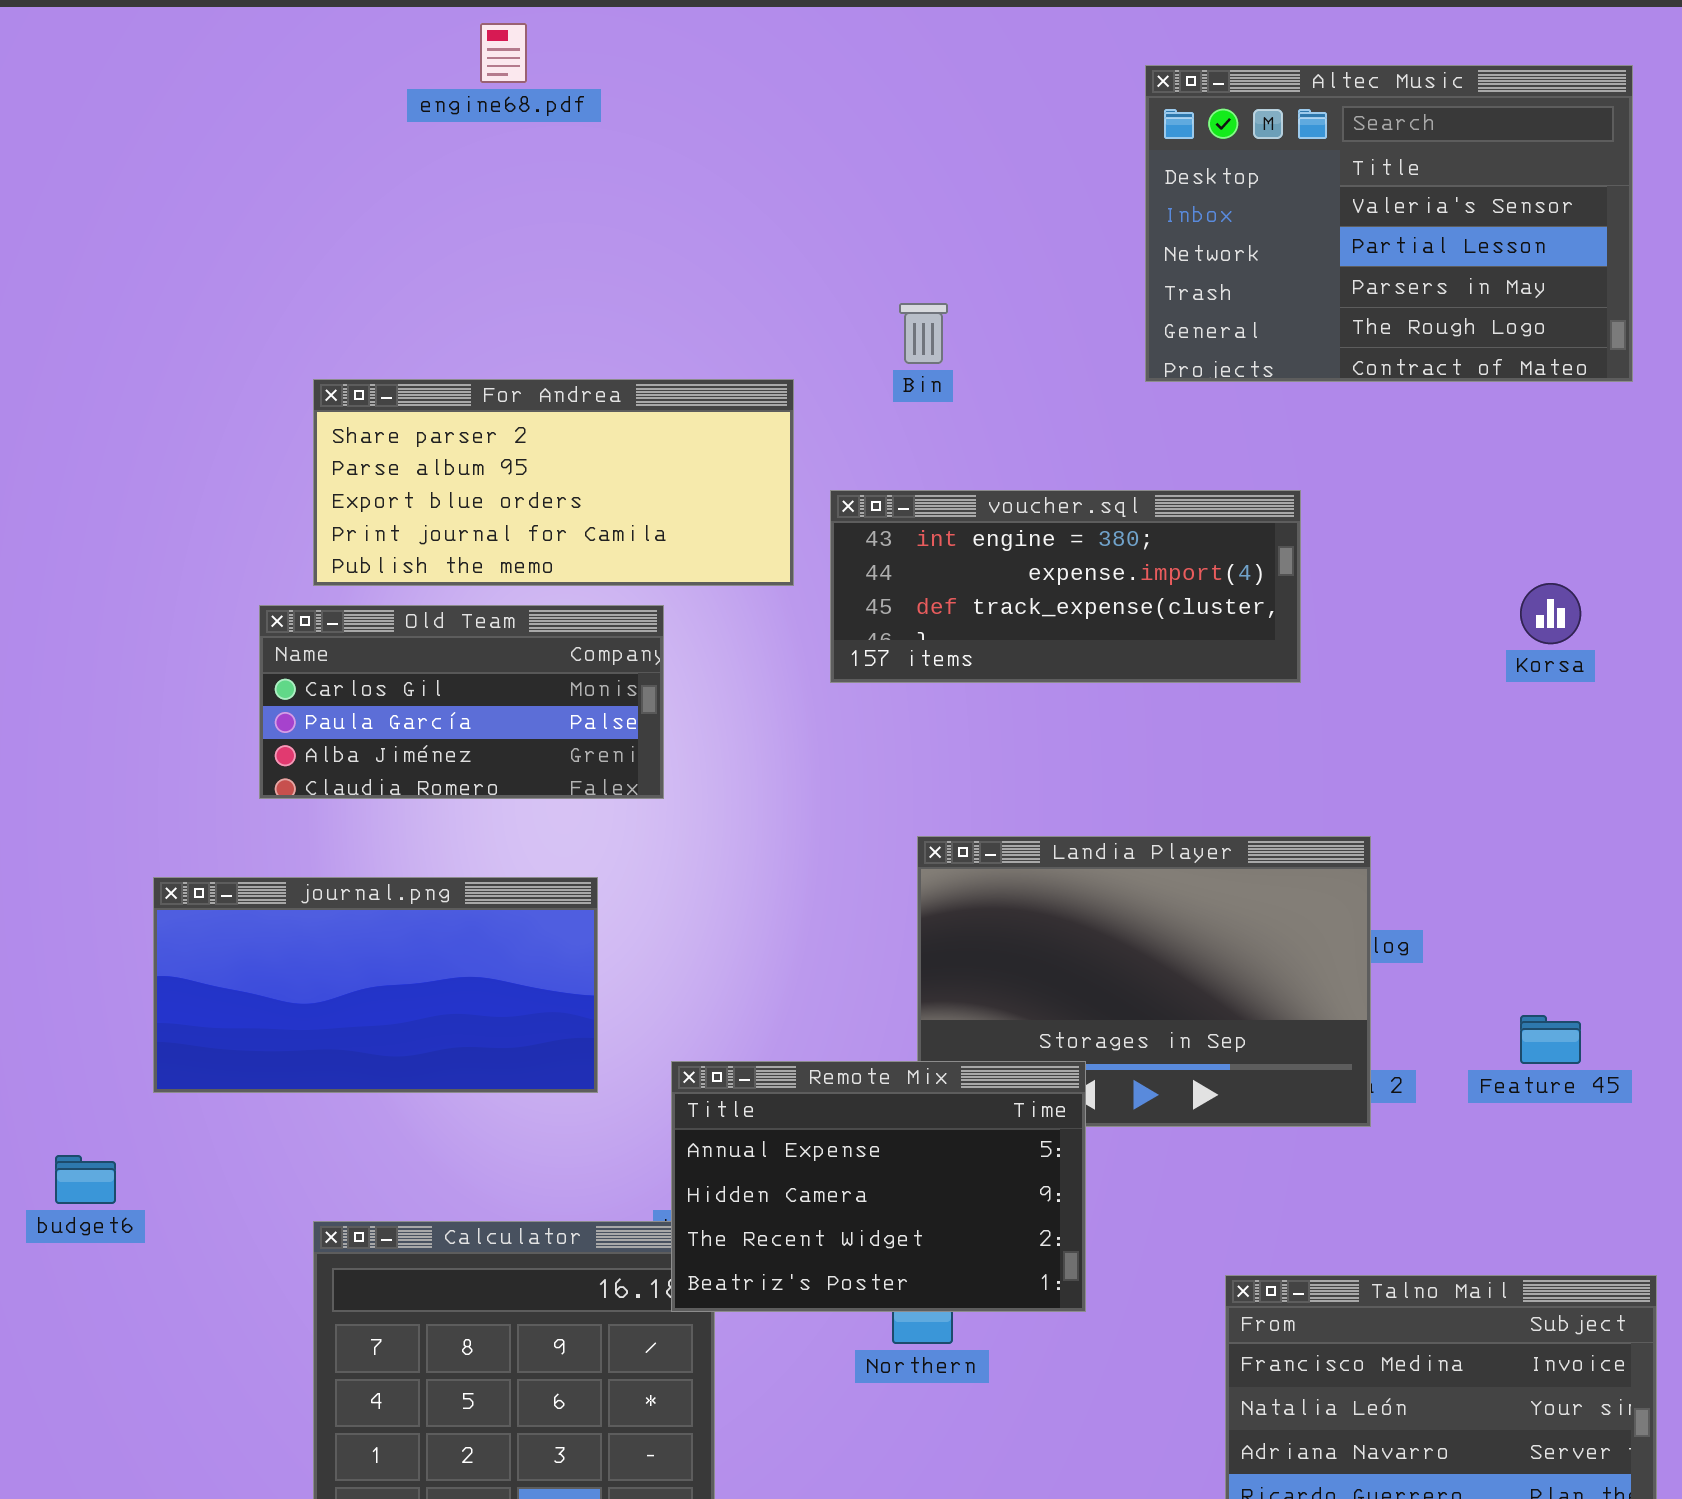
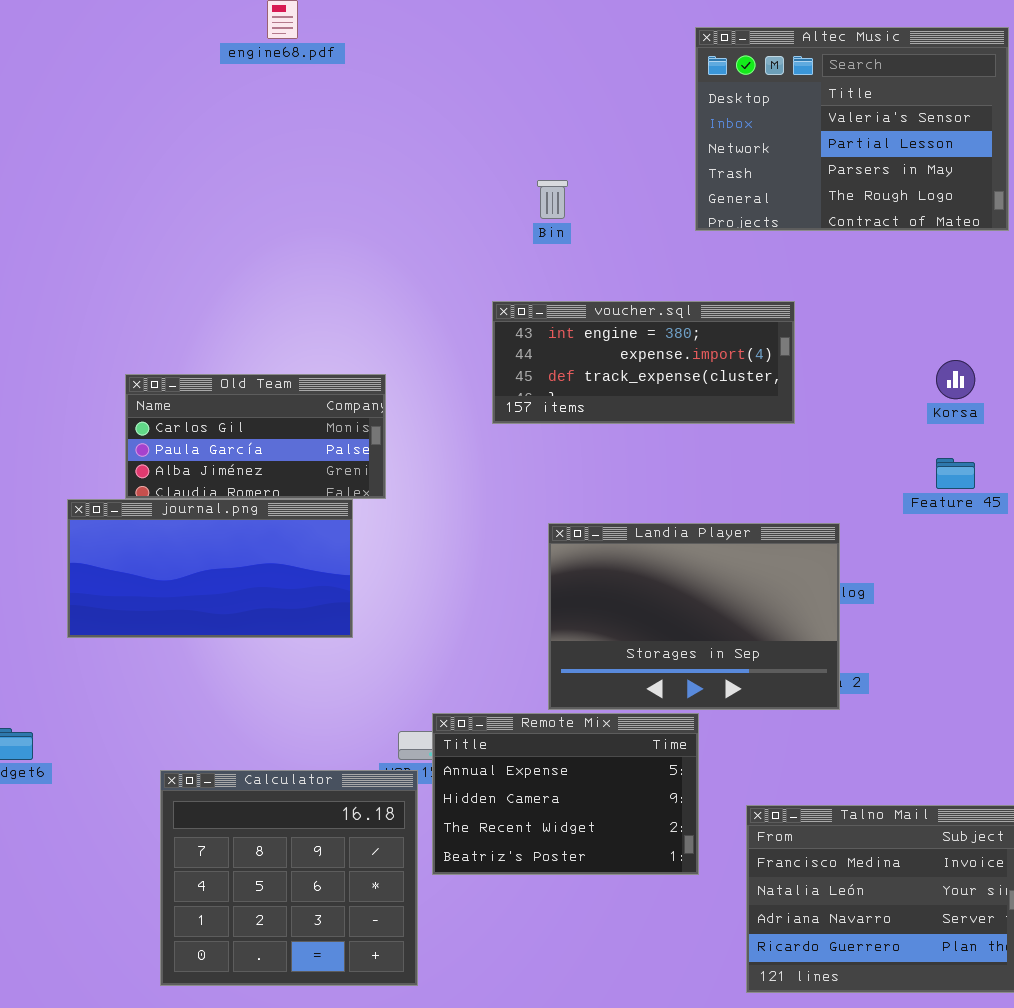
For Andrea: [313,379,794,586] -> none, closed
journal.png: [153,877,598,1093] -> [67,499,353,638], moved
Feature 45: [1520,1015,1581,1064] -> [936,458,975,489], moved
Remote Mix: [671,1061,1086,1312] -> [432,713,699,875], moved

